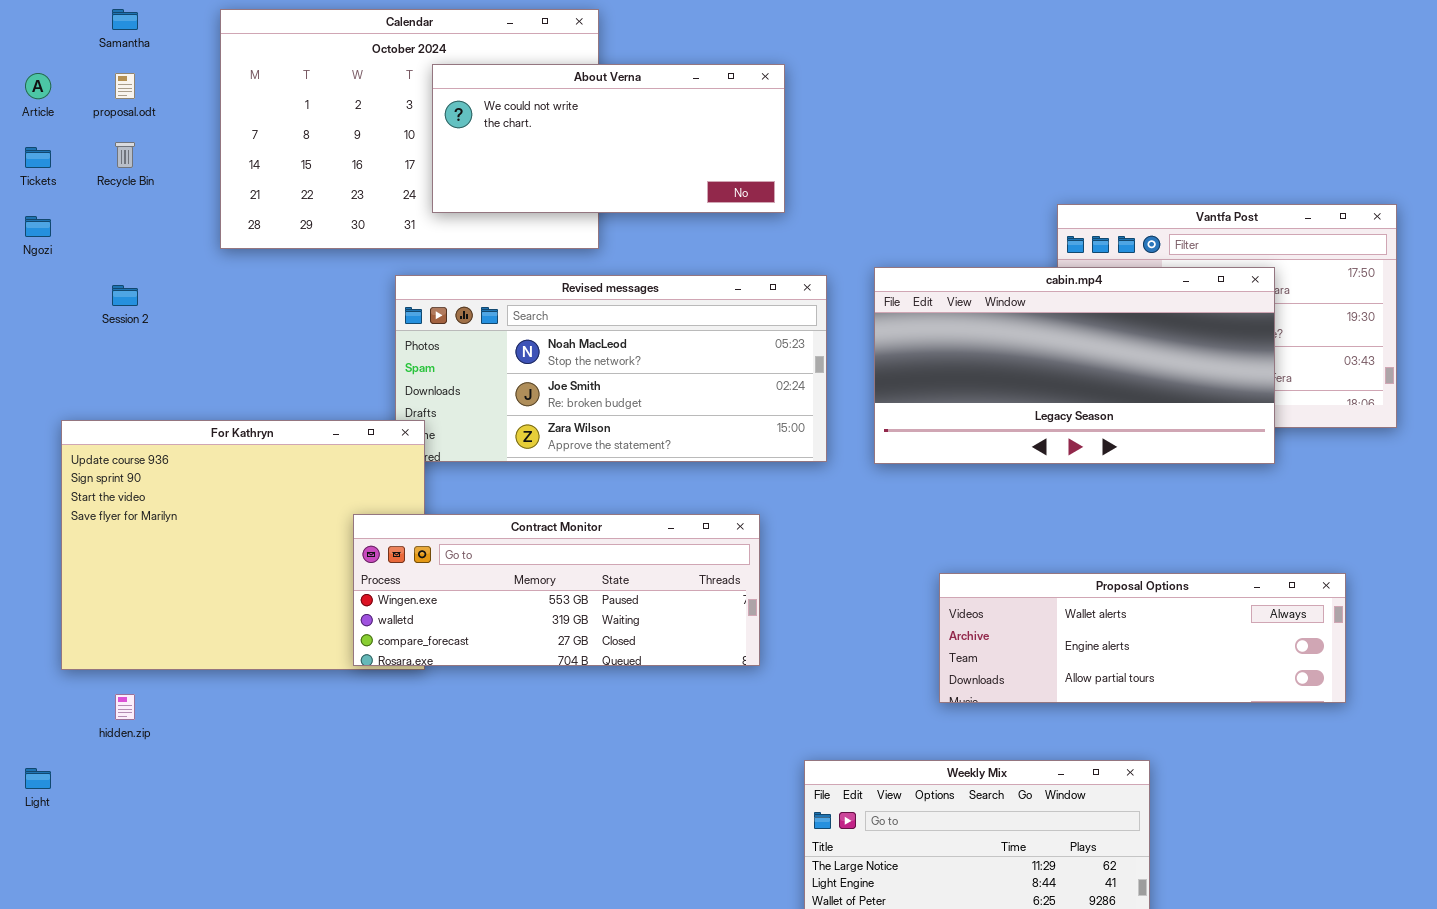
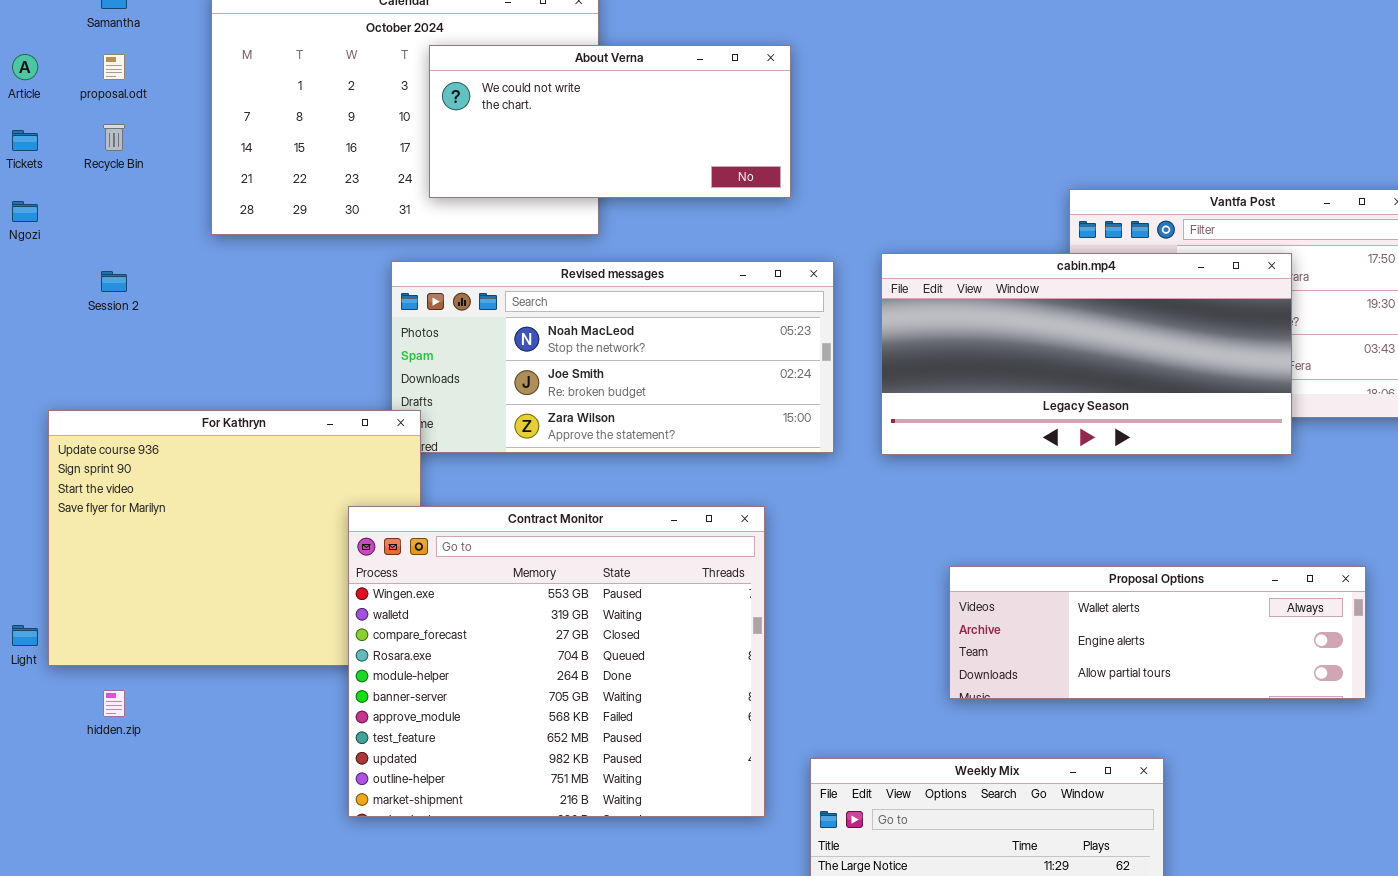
Contract Monitor: [353,514,760,666] -> [348,506,765,817], resized
Light: [25,768,51,789] -> [12,625,38,646], moved

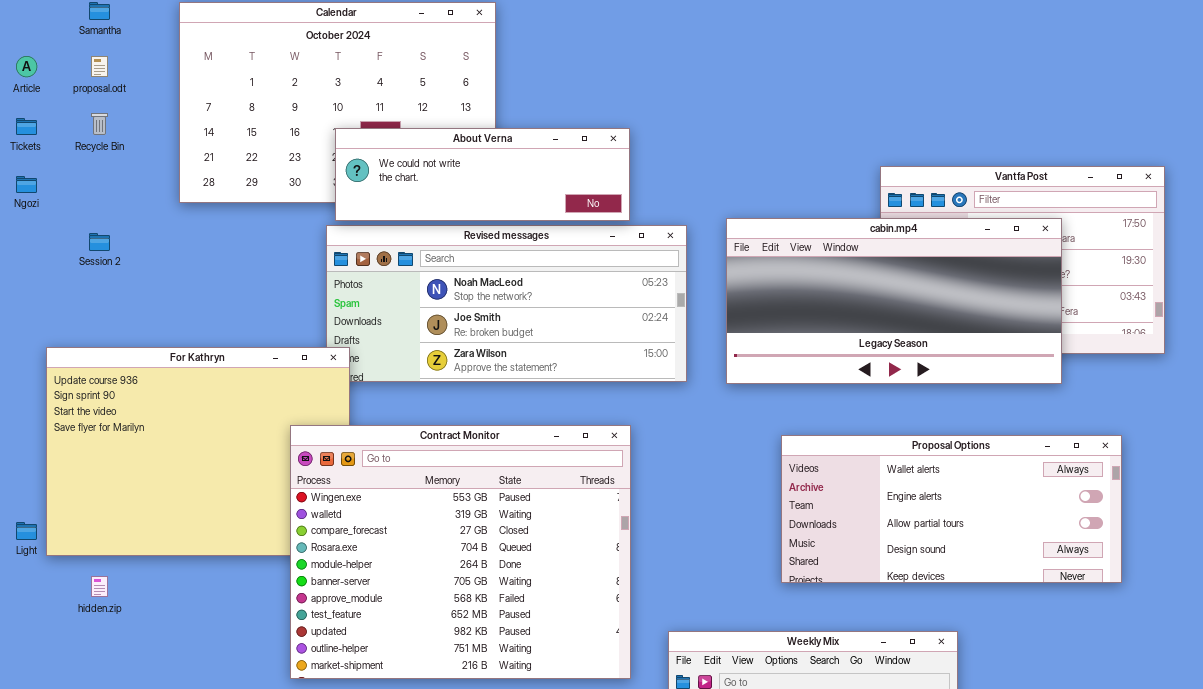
About Verna: [429,45,791,198] -> [335,128,630,221], moved, resized
Proposal Options: [949,566,1366,699] -> [781,435,1122,583], resized

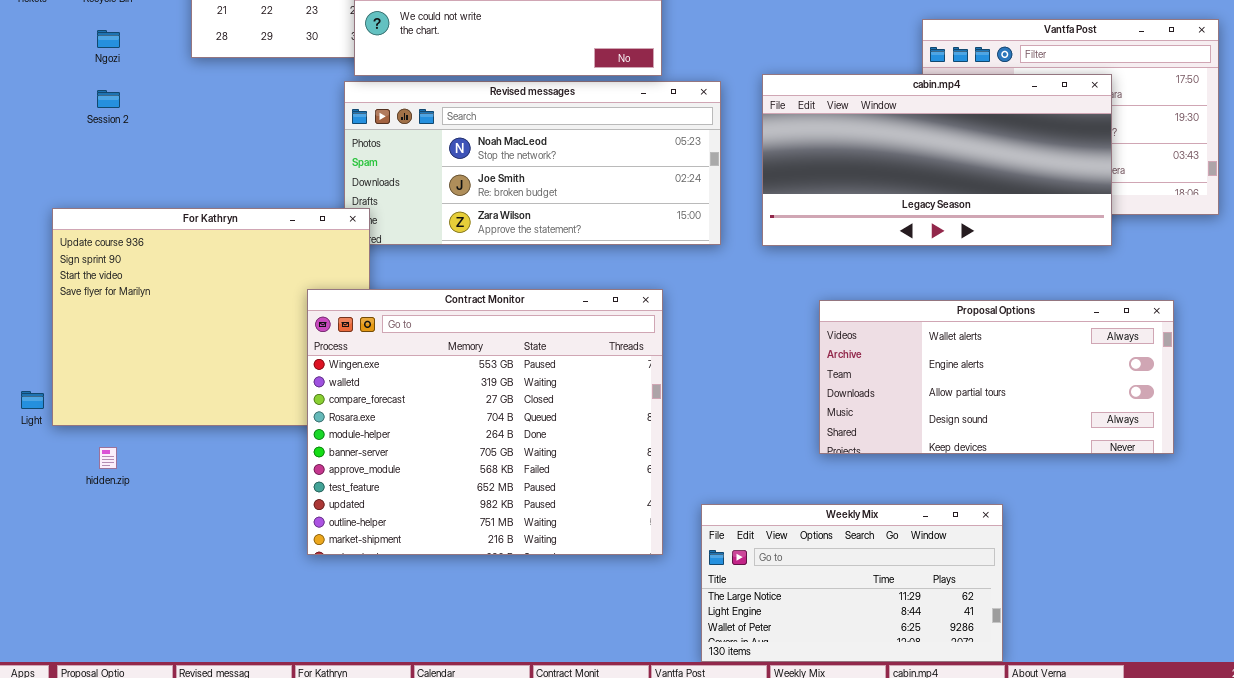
Ngozi: [16,176,37,193] -> [97,30,120,48], moved

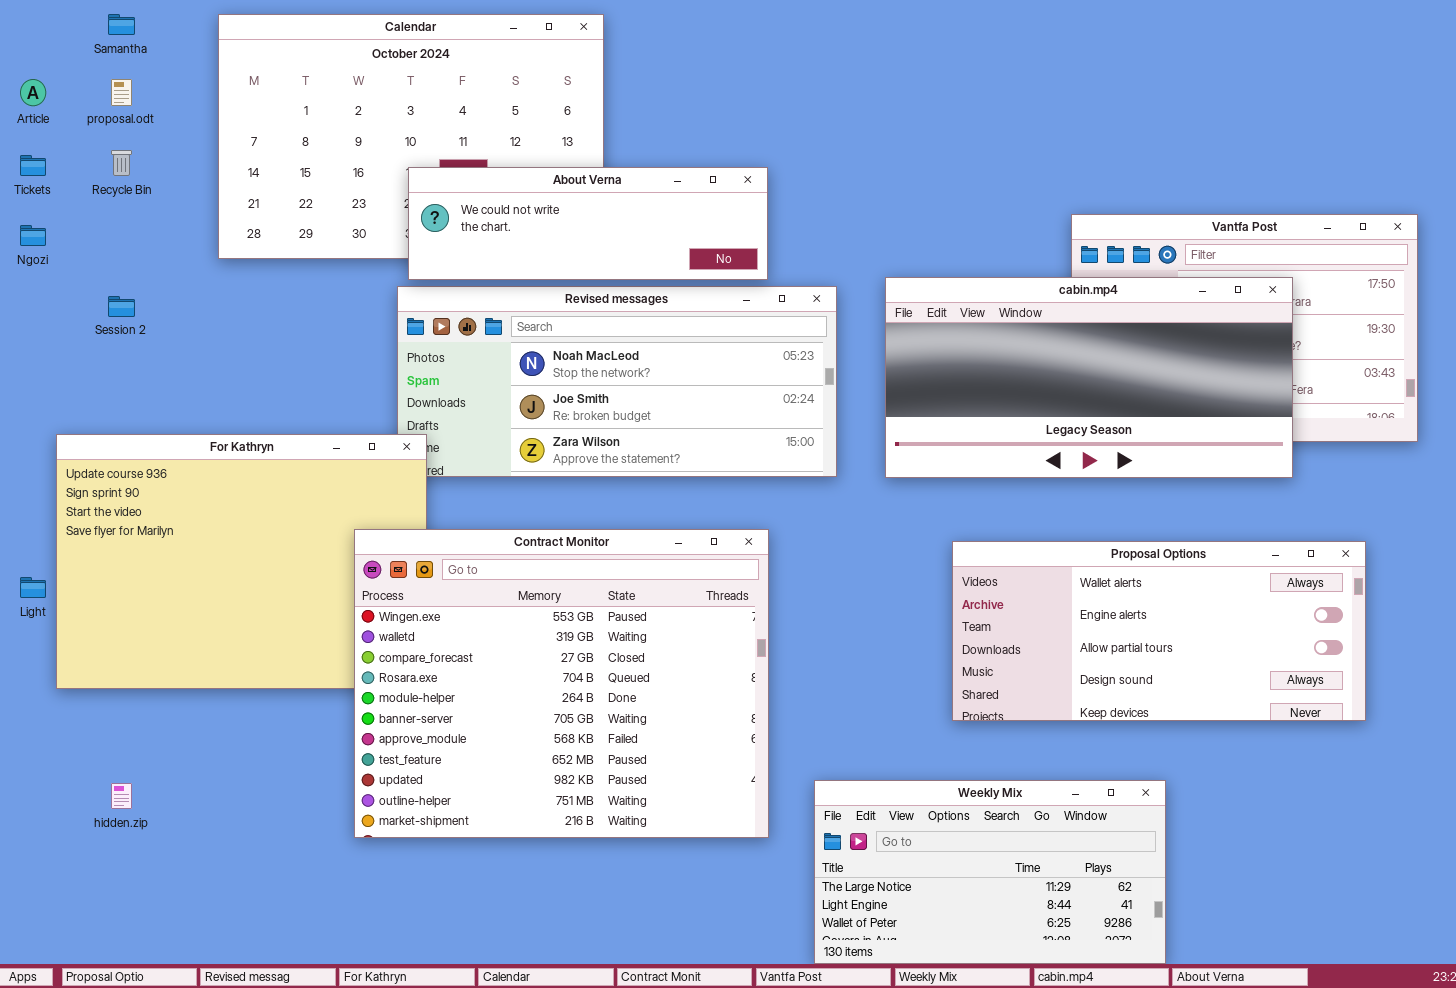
Ngozi: [97,30,120,48] -> [20,225,46,246], moved
Light: [21,391,44,409] -> [20,577,46,598], moved
hidden.zip: [99,447,117,469] -> [111,783,132,809], moved

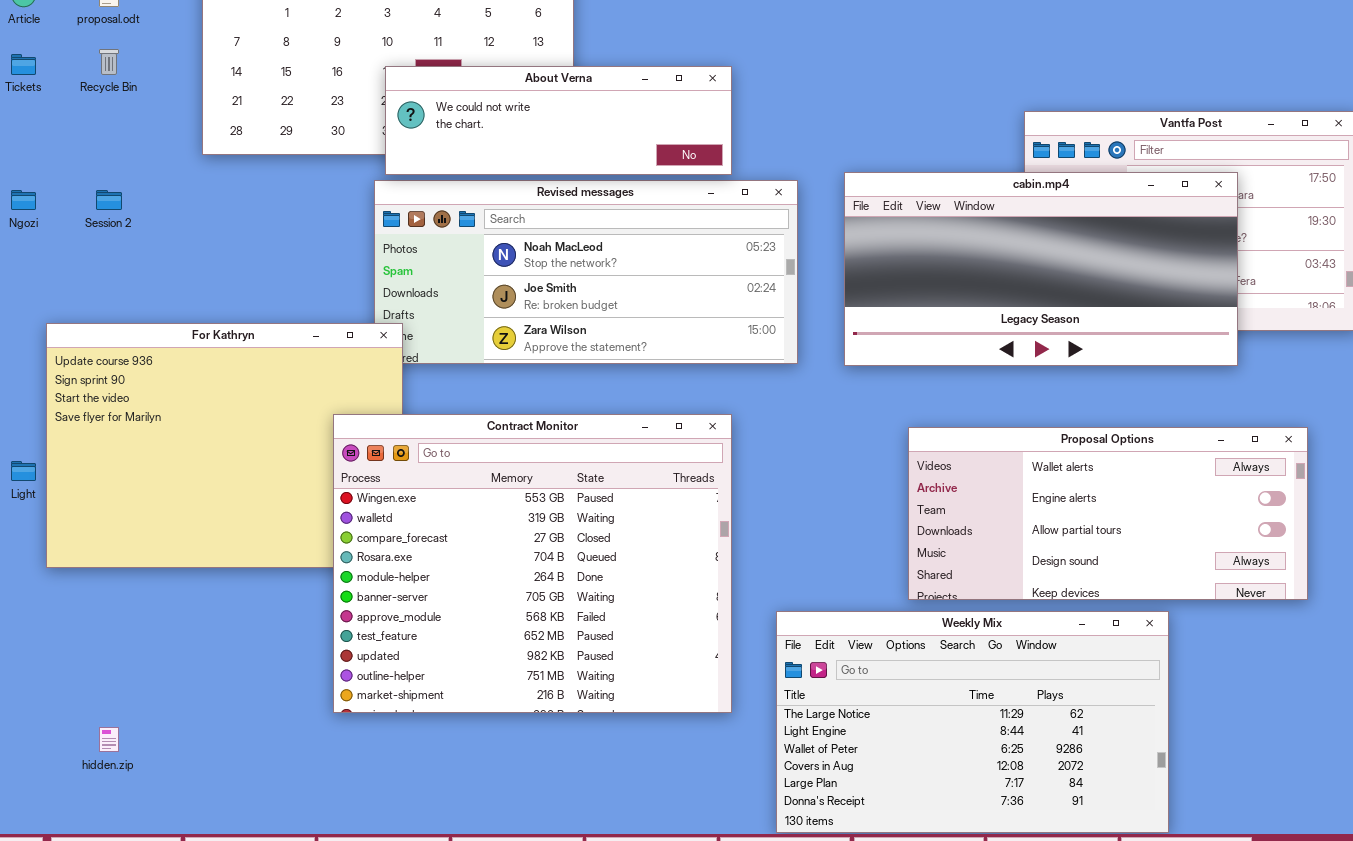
Ngozi: [20,225,46,246] -> [11,190,36,210], moved
Weekly Mix: [814,780,1166,964] -> [776,611,1169,833], resized
hidden.zip: [111,783,132,809] -> [99,727,119,752], moved

